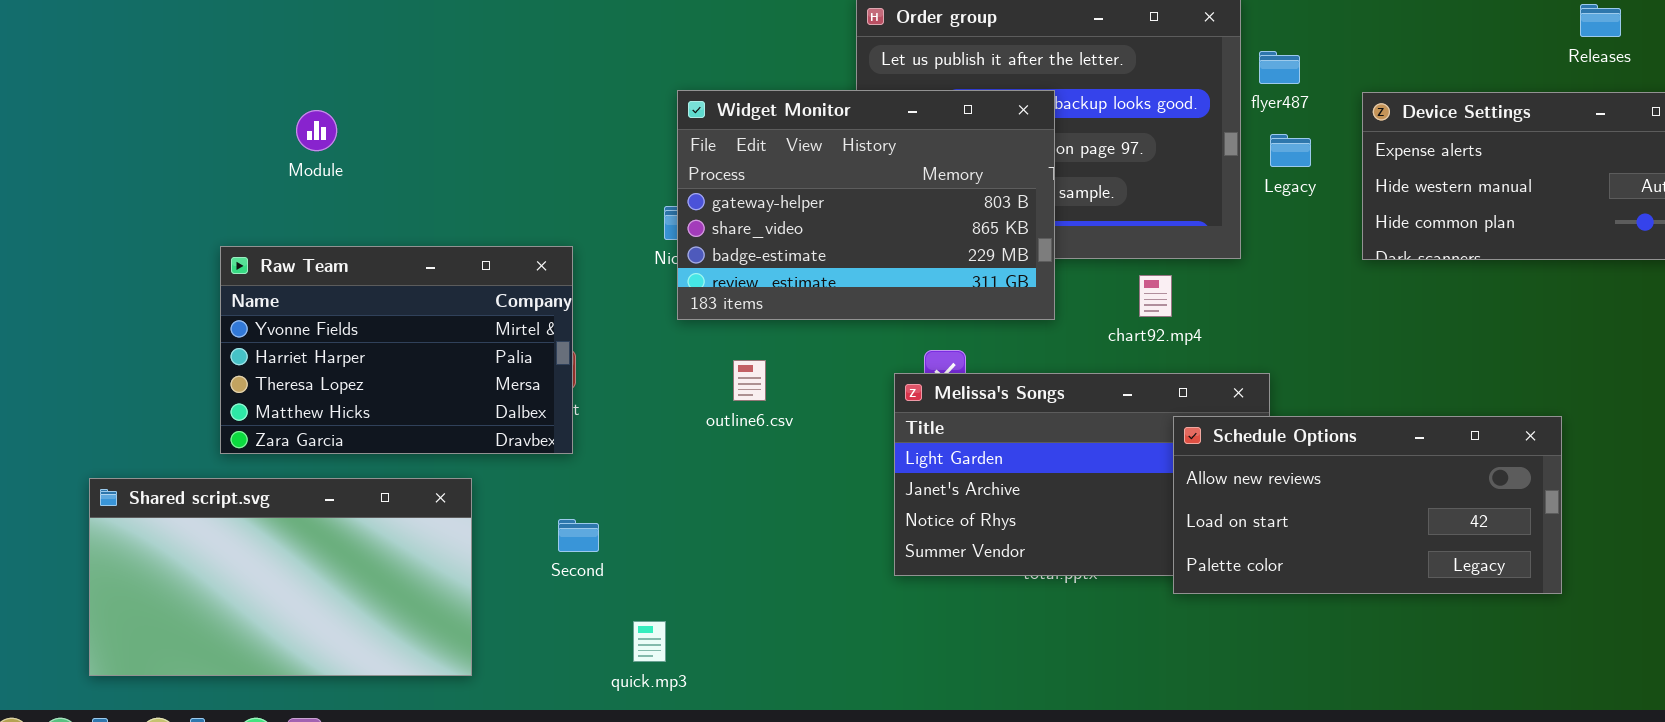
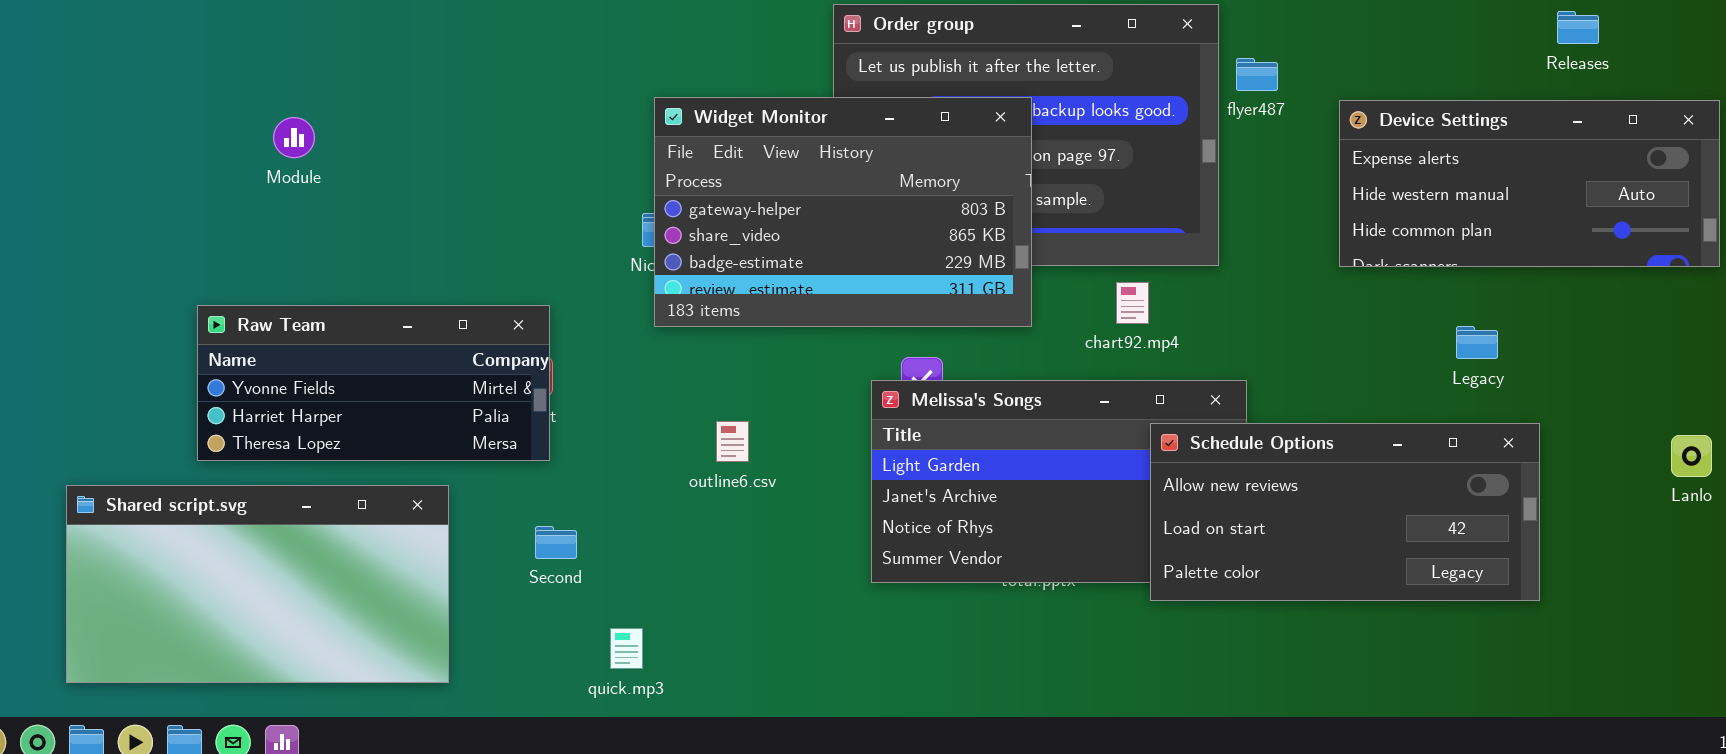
Legacy: [1270,134,1311,167] -> [1456,326,1498,359], moved
Raw Team: [220,246,573,454] -> [197,305,550,461], resized
outline6.csv: [733,360,766,401] -> [716,421,749,462], moved

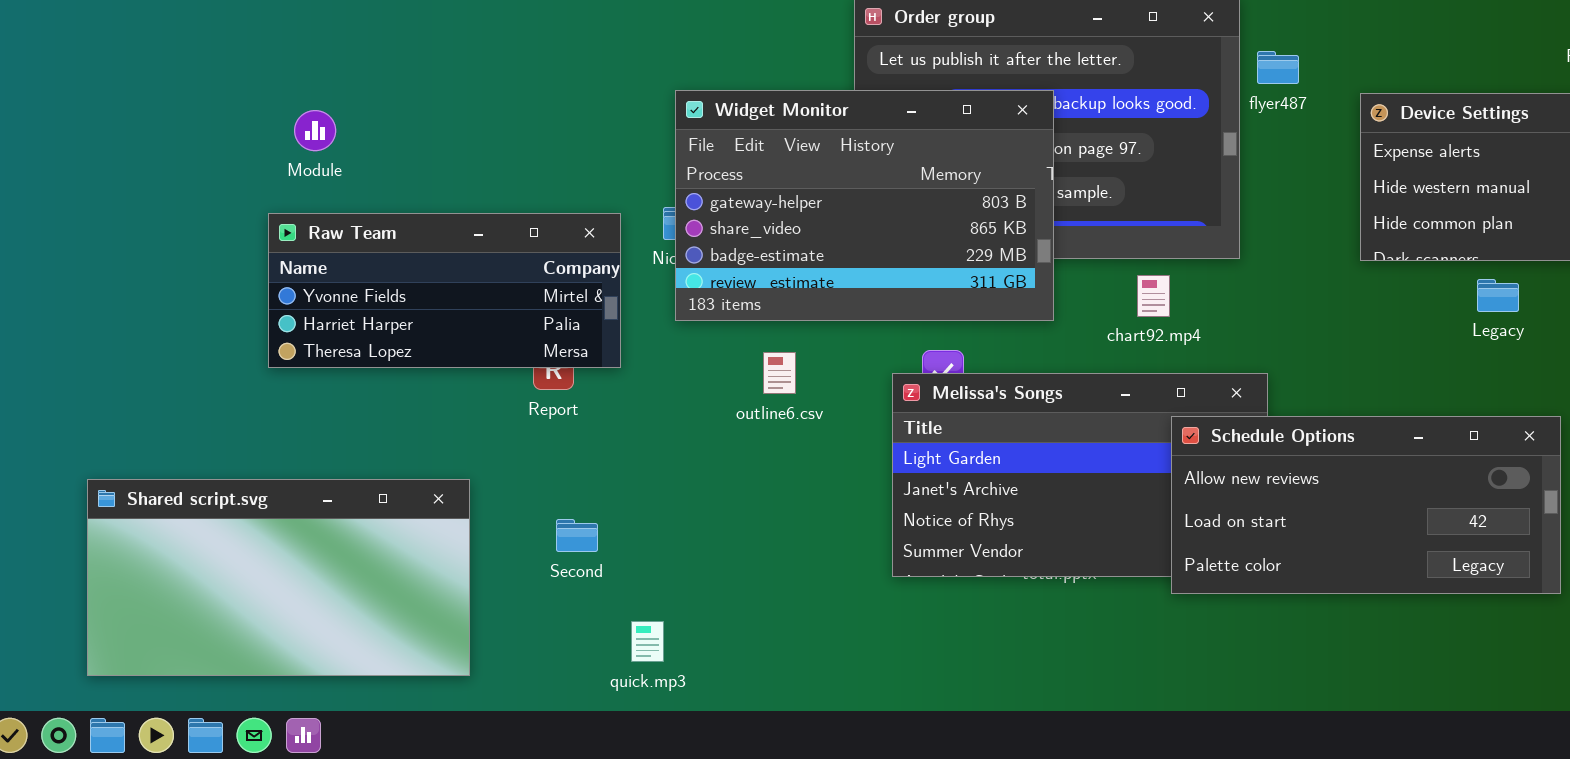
Raw Team: [197,305,550,461] -> [268,213,621,368], moved
Legacy: [1456,326,1498,359] -> [1477,279,1519,312], moved
outline6.csv: [716,421,749,462] -> [763,352,796,394], moved

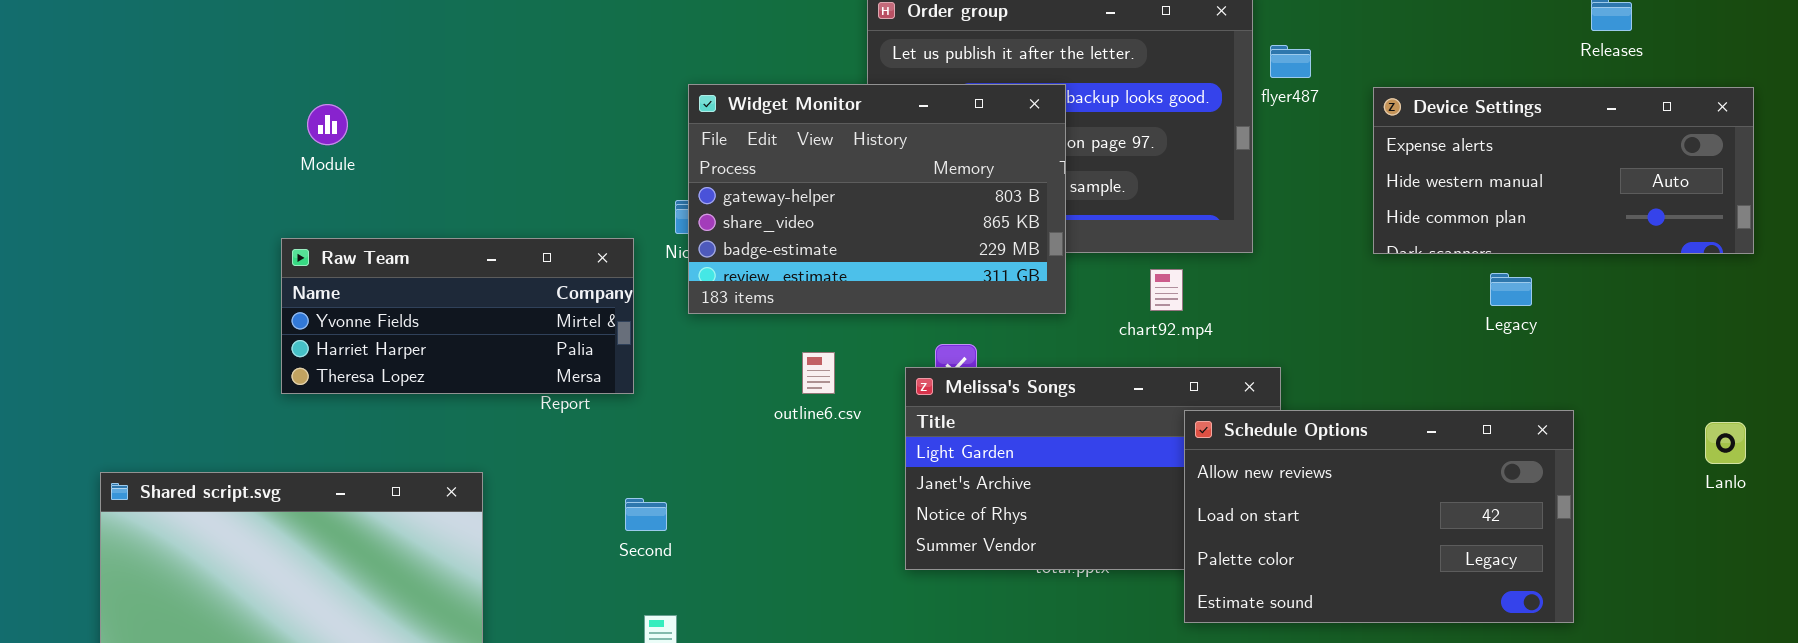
Raw Team: [268,213,621,368] -> [281,238,634,394], moved
outline6.csv: [763,352,796,394] -> [802,352,835,394], moved
Schedule Options: [1171,416,1561,594] -> [1184,410,1574,623], resized
Second: [556,519,598,552] -> [625,498,667,531], moved

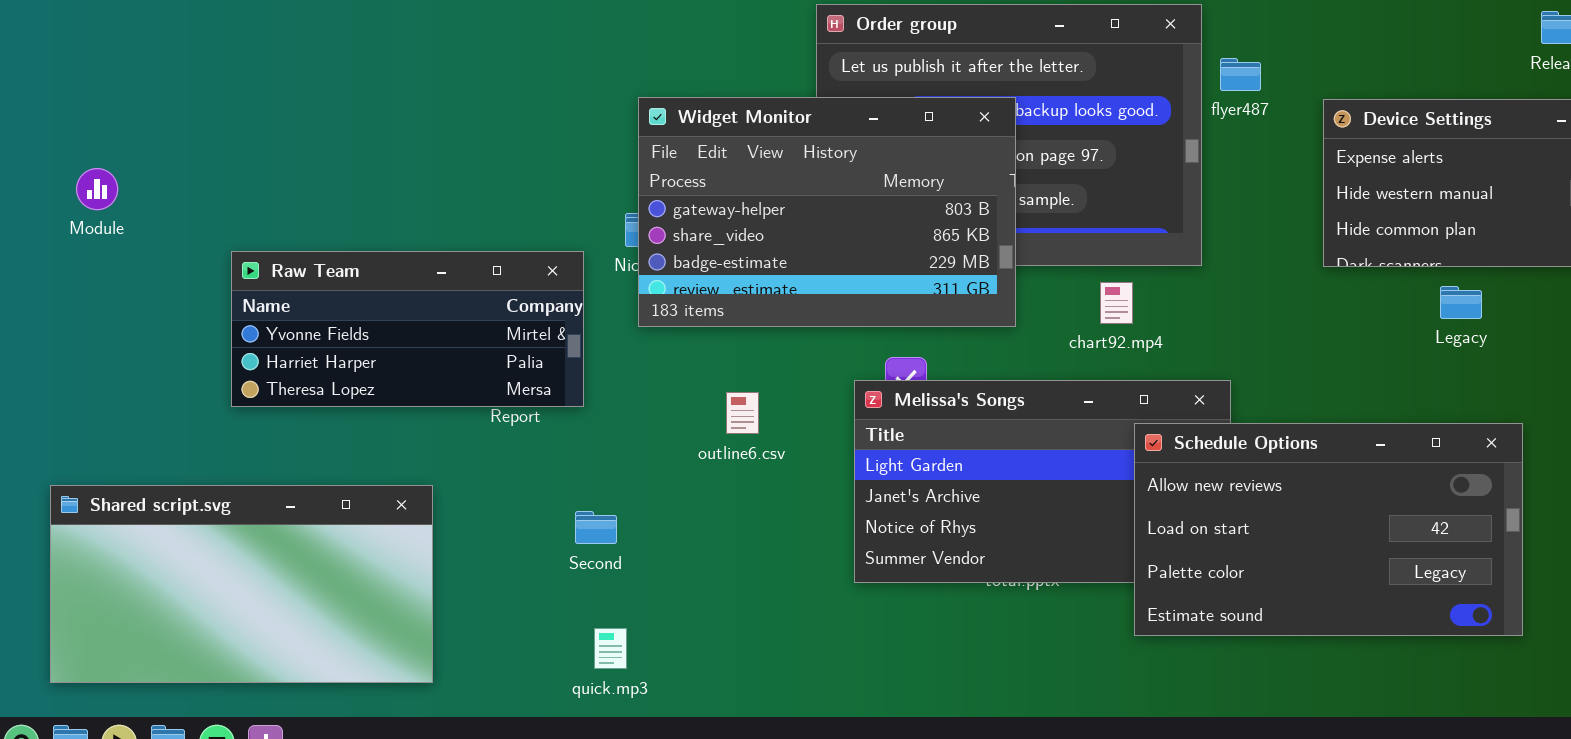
Module: [307,104,348,145] -> [76,168,118,210], moved
outline6.csv: [802,352,835,394] -> [726,392,759,434], moved

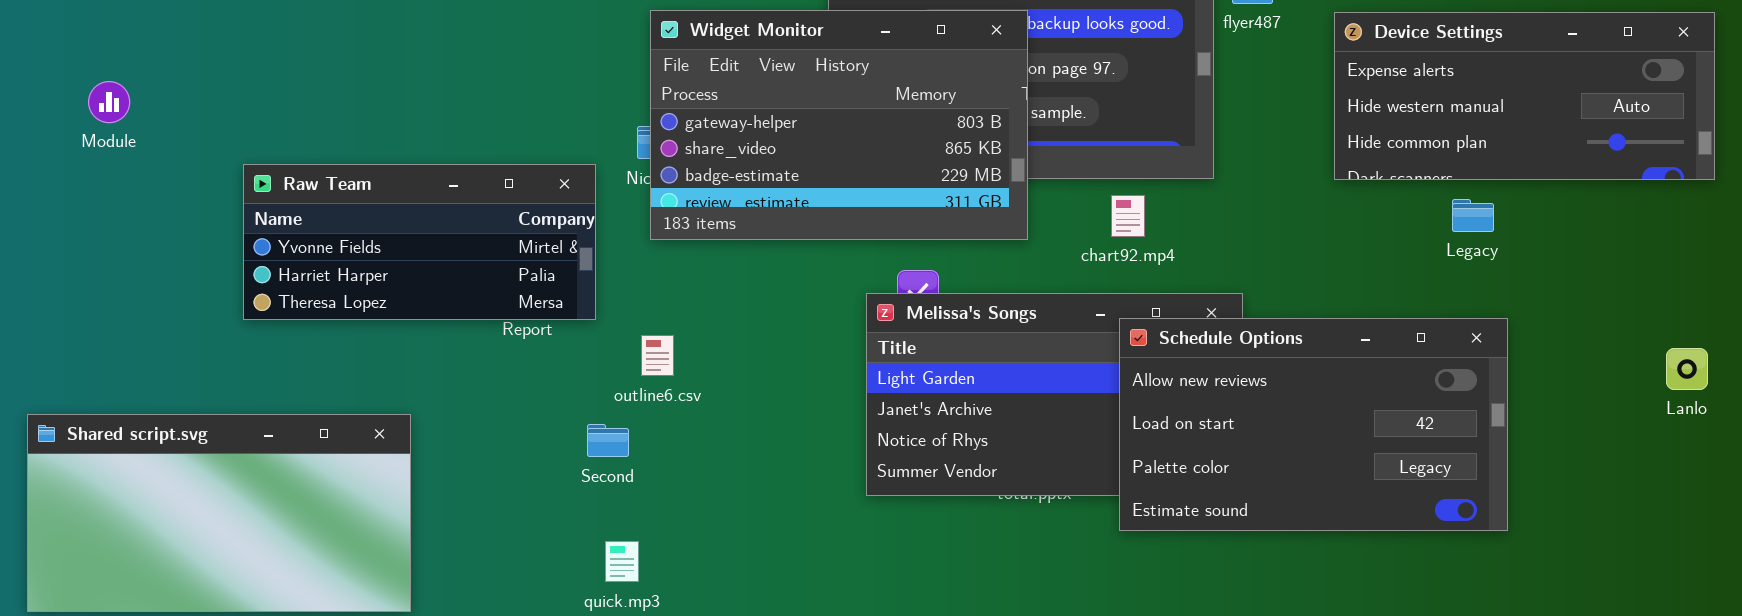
outline6.csv: [726,392,759,434] -> [641,335,674,376], moved
Schedule Options: [1134,423,1523,636] -> [1119,318,1508,531], moved
Shared script.svg: [50,485,433,683] -> [27,414,411,612], moved

